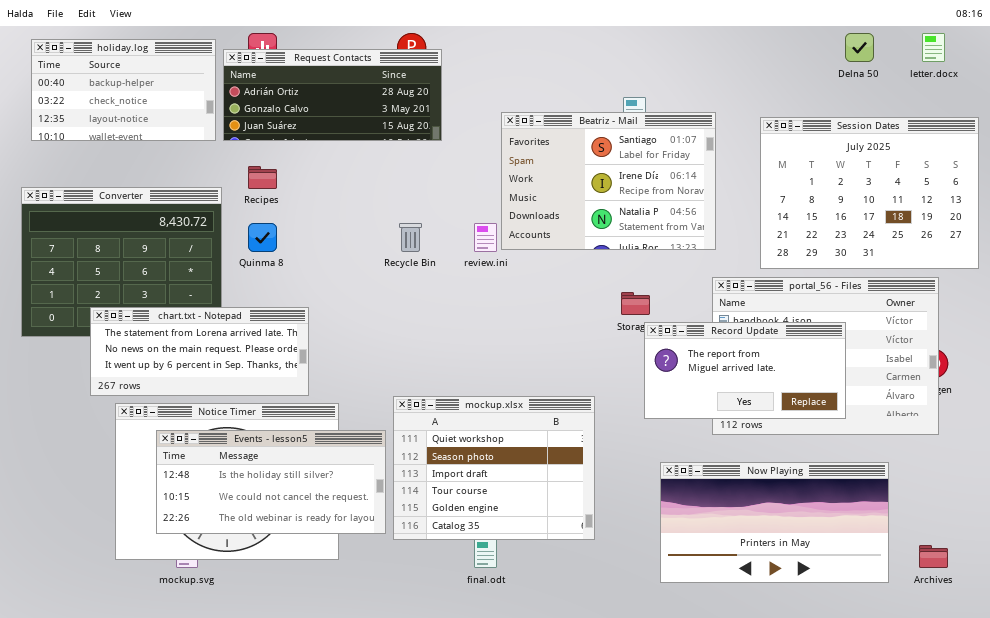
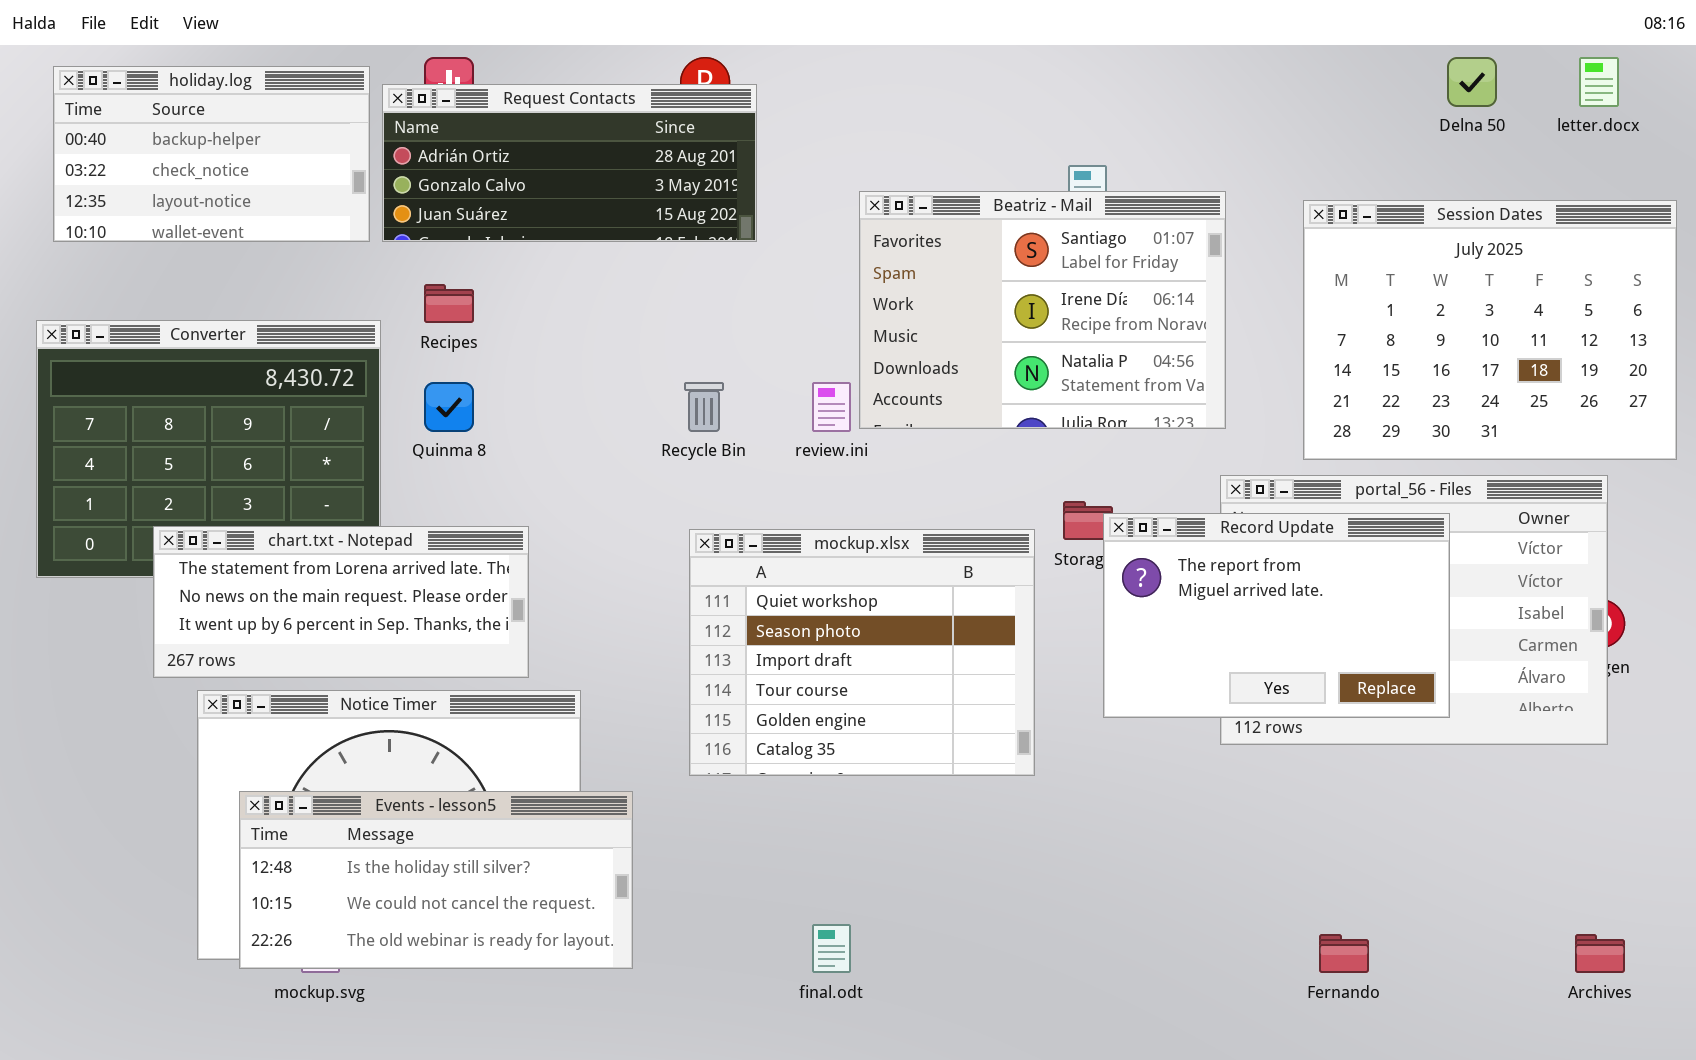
Record Update: [644,322,846,419] -> [1103,513,1450,718], resized
mockup.xlsx: [393,396,595,540] -> [689,529,1035,776], moved
Events - lesson5: [156,430,386,534] -> [239,791,633,969], moved
Now Playing: [660,462,889,583] -> none, closed

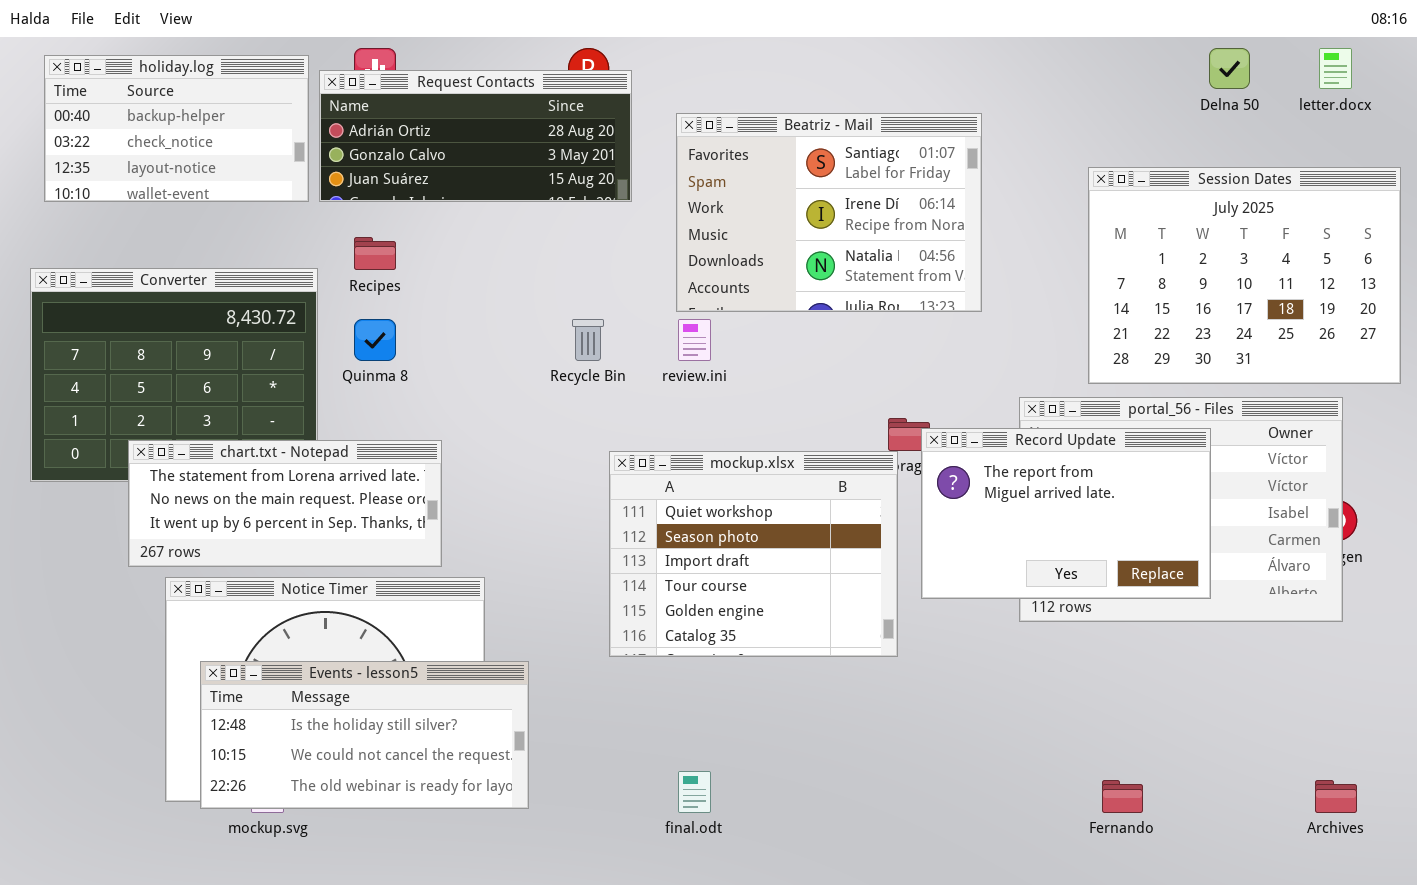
Beatriz - Mail: [859,191,1226,429] -> [676,113,982,312], moved
mockup.xlsx: [689,529,1035,776] -> [609,451,898,657], moved

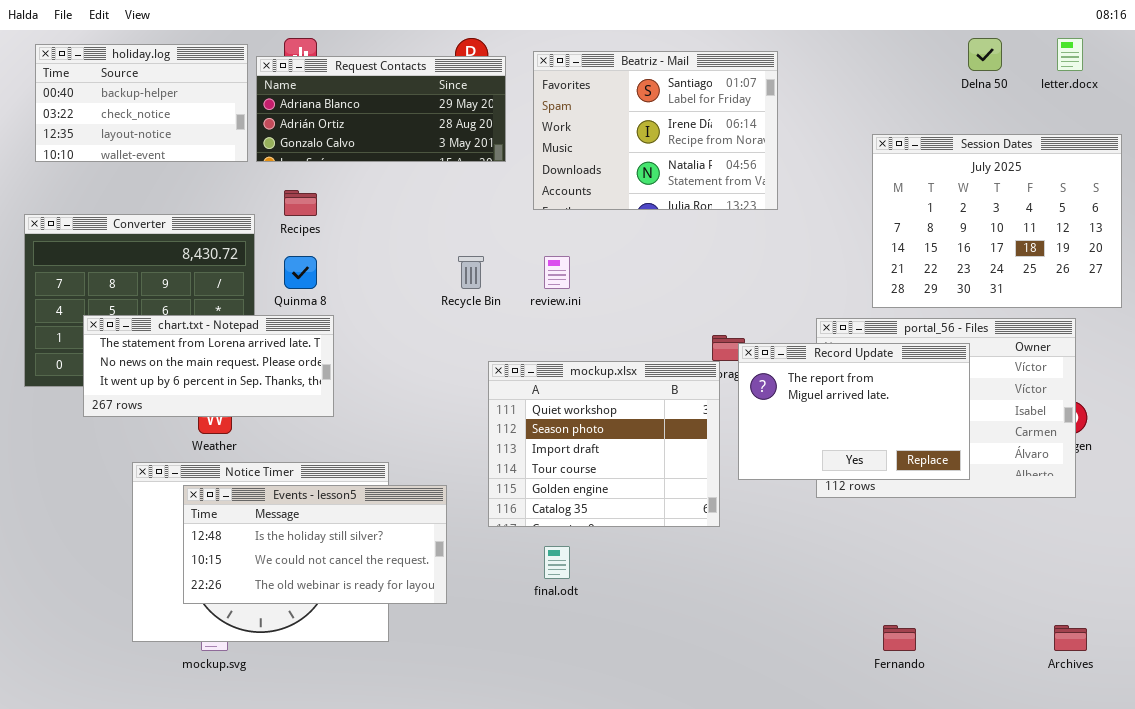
Request Contacts: [319,70,632,202] -> [256,56,506,162], scrolled up 1 row
Beatriz - Mail: [676,113,982,312] -> [533,51,778,210], moved
chart.txt - Notepad: [128,440,442,567] -> [83,315,334,417], moved
Events - lesson5: [200,661,529,809] -> [183,485,447,604], moved
final.odt: [678,771,711,813] -> [544,546,570,579], moved

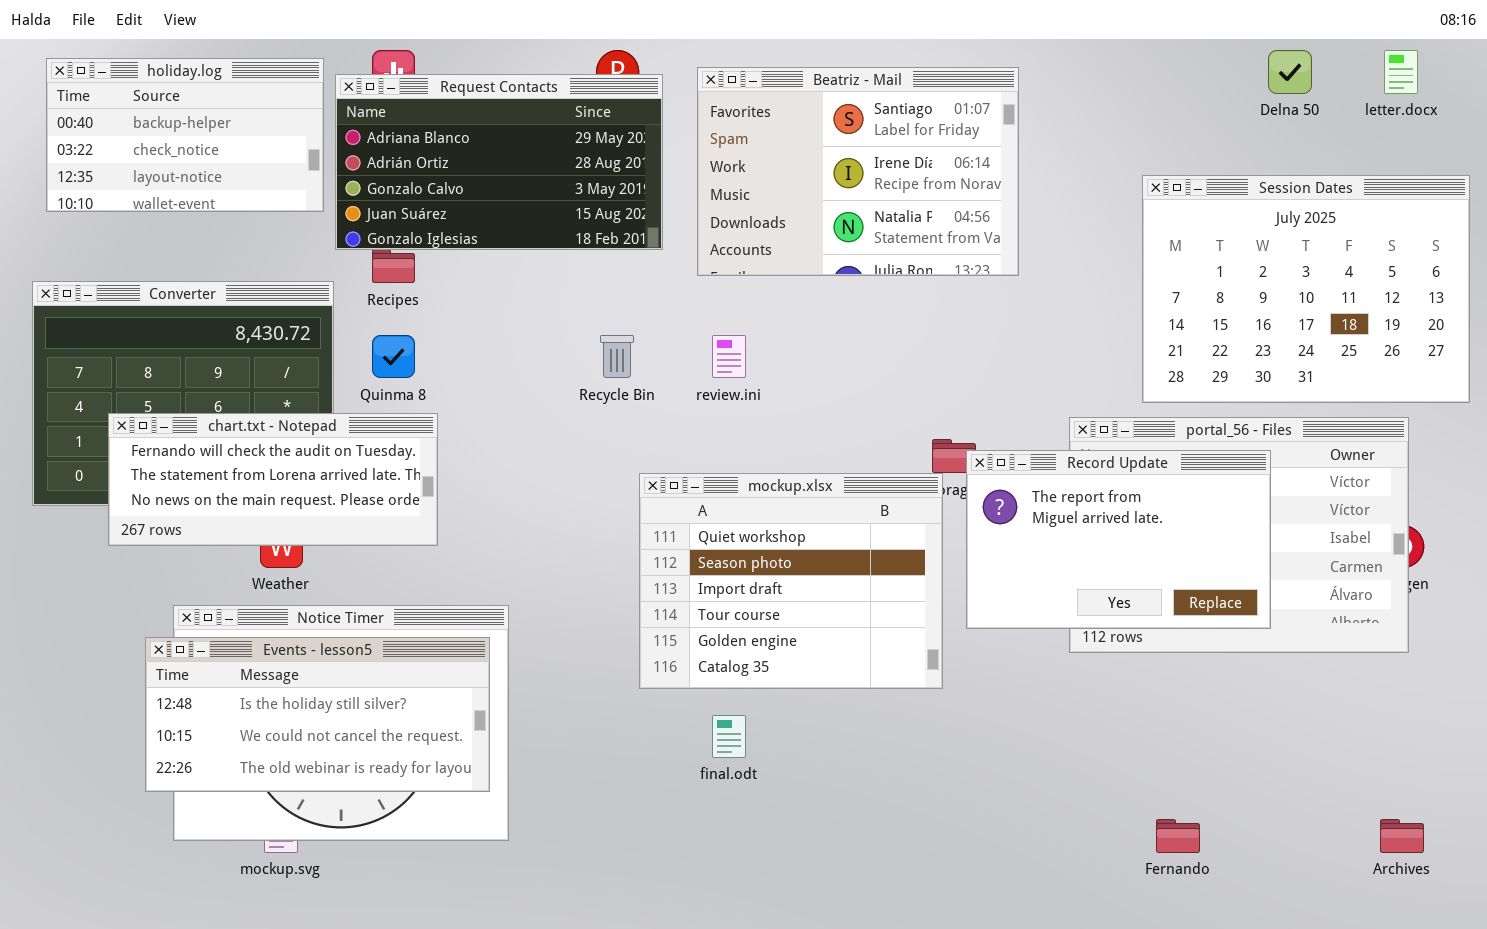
Request Contacts: [256,56,506,162] -> [335,74,663,250], resized
chart.txt - Notepad: [83,315,334,417] -> [108,413,438,546], scrolled up 1 row
Events - lesson5: [183,485,447,604] -> [145,637,490,792], moved

